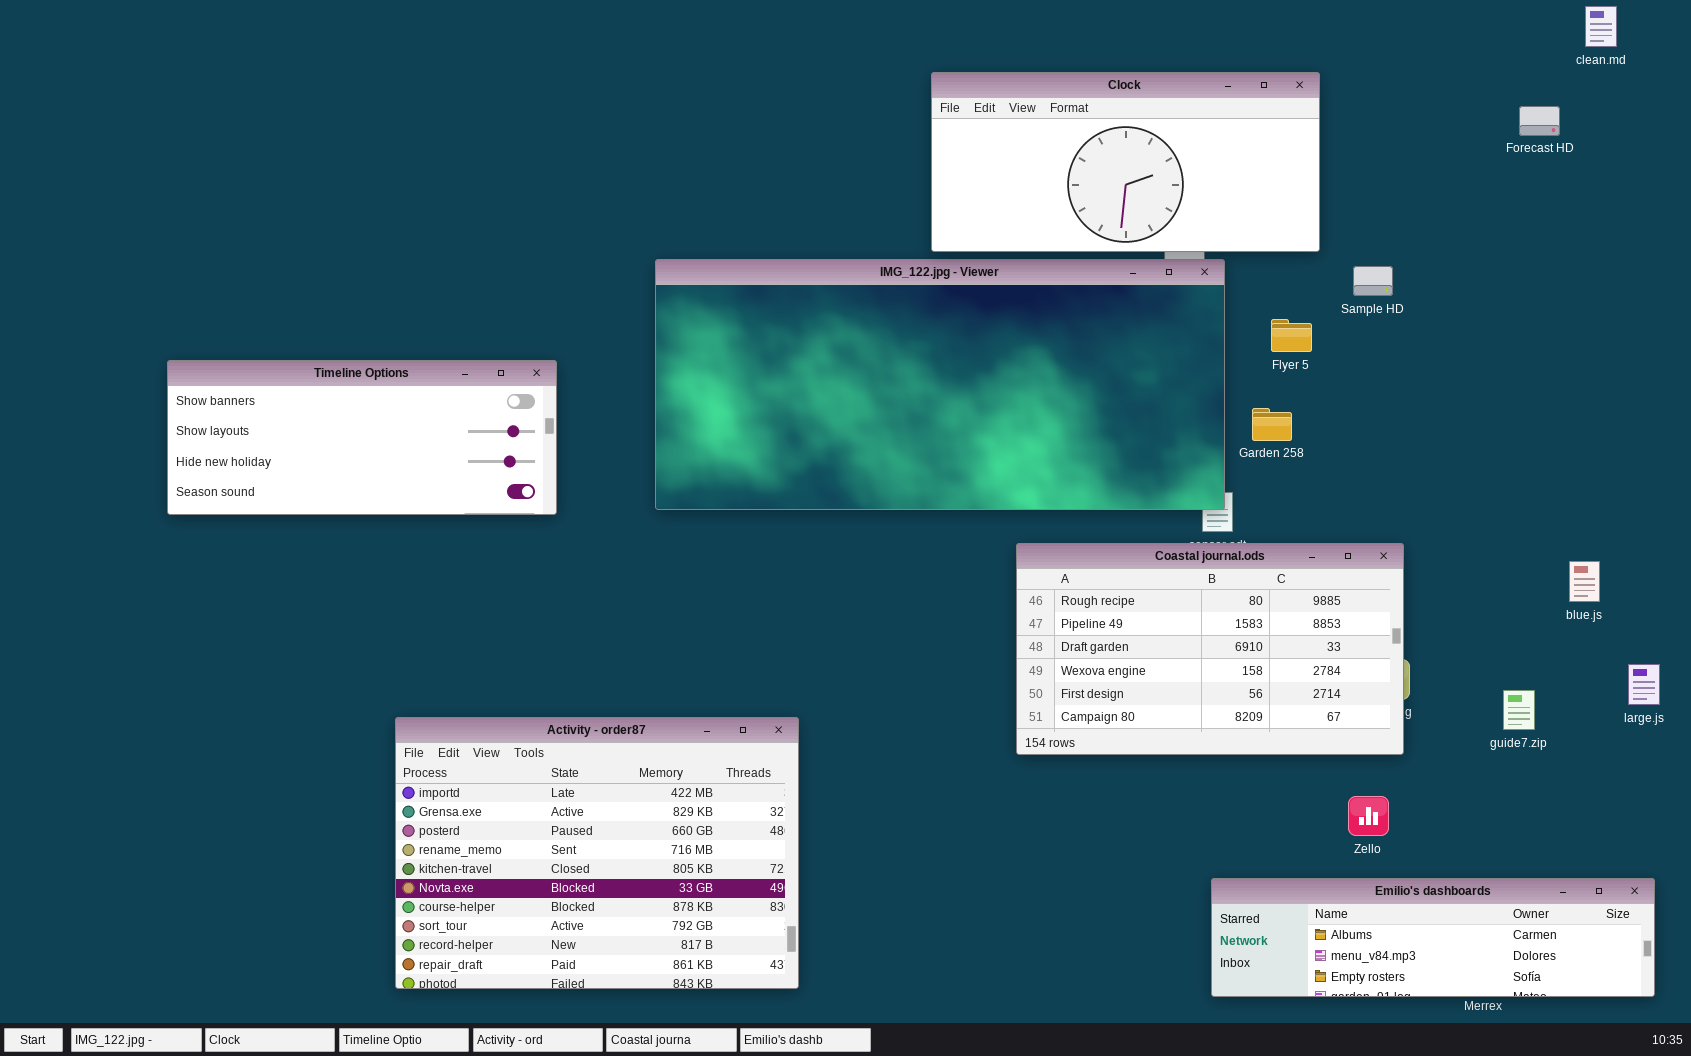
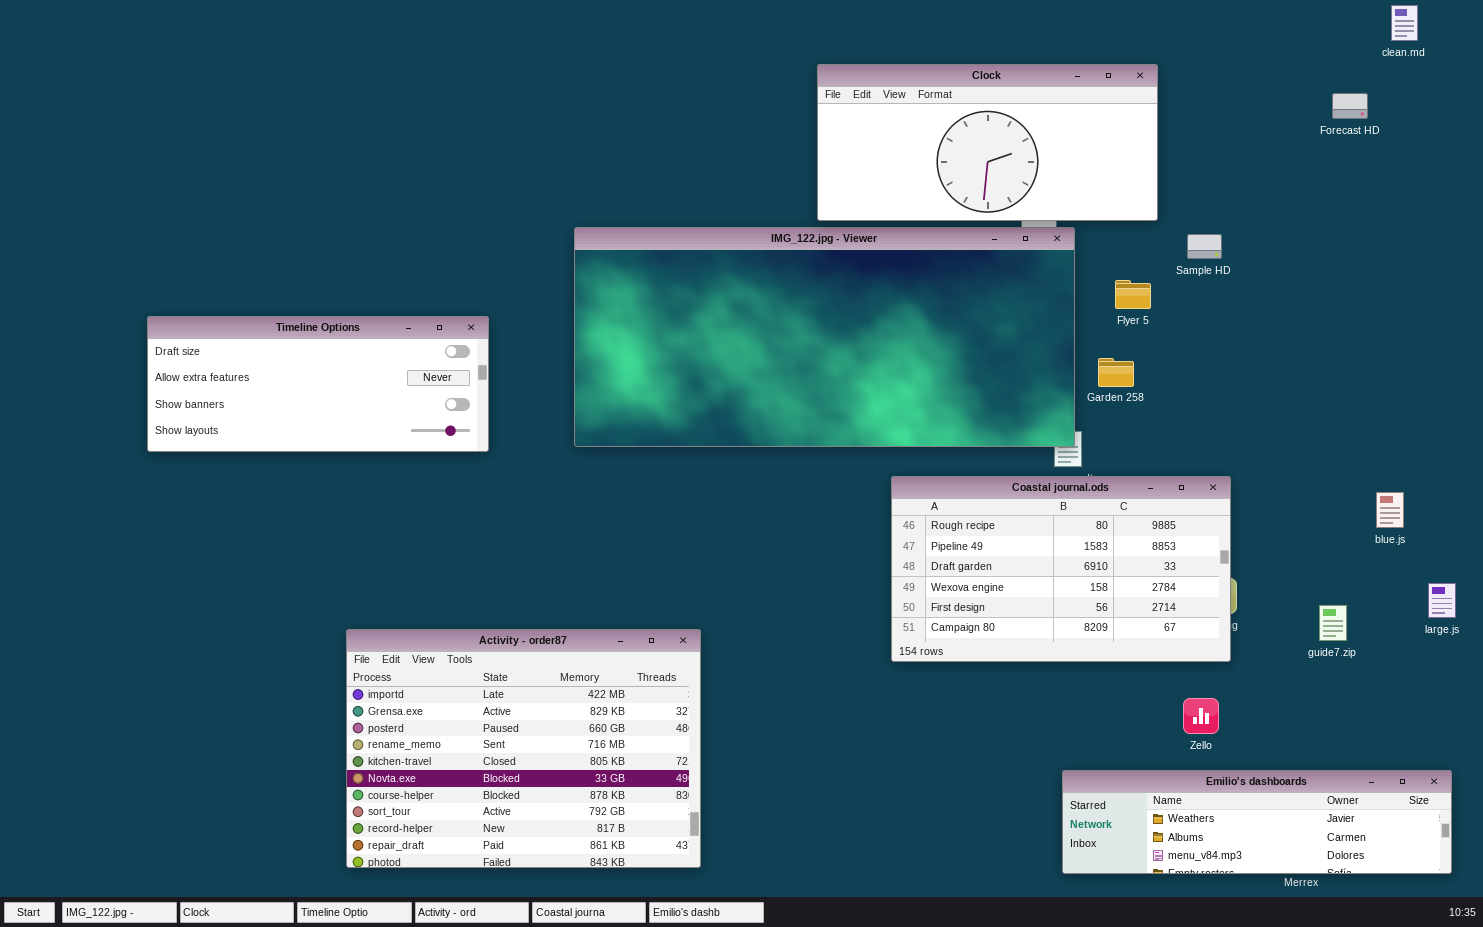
Timeline Options: [167,360,557,515] -> [147,316,489,452], scrolled up 2 rows
Emilio's dashboards: [1211,878,1655,997] -> [1062,770,1452,874], scrolled up 1 row

